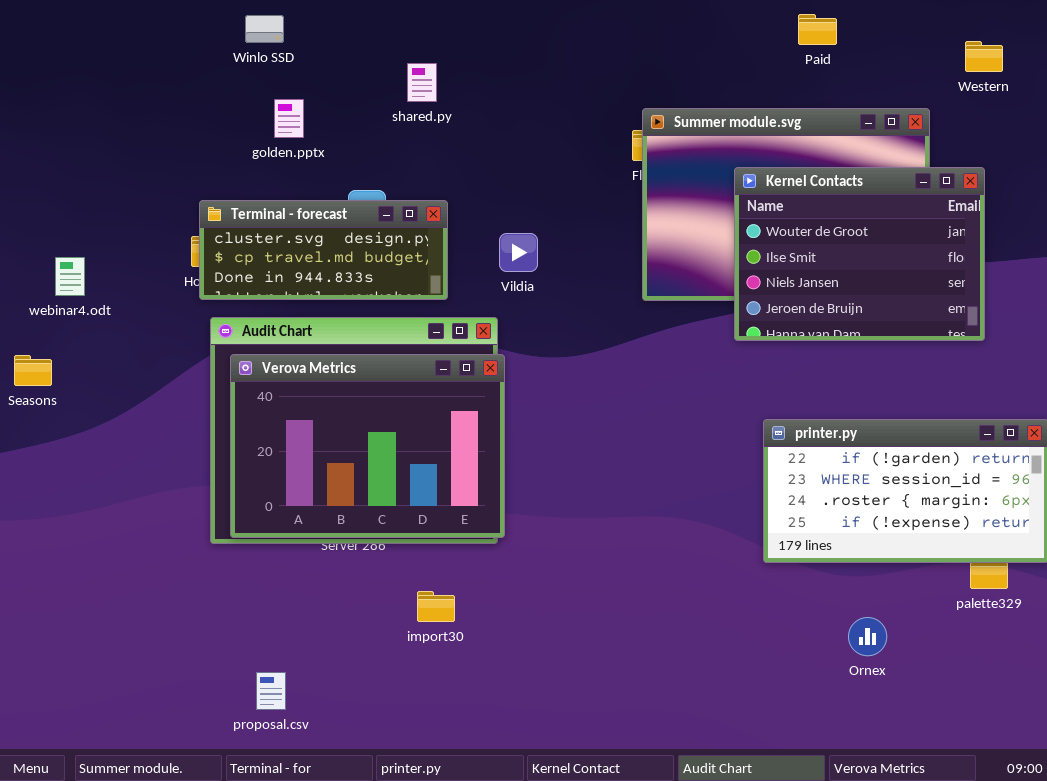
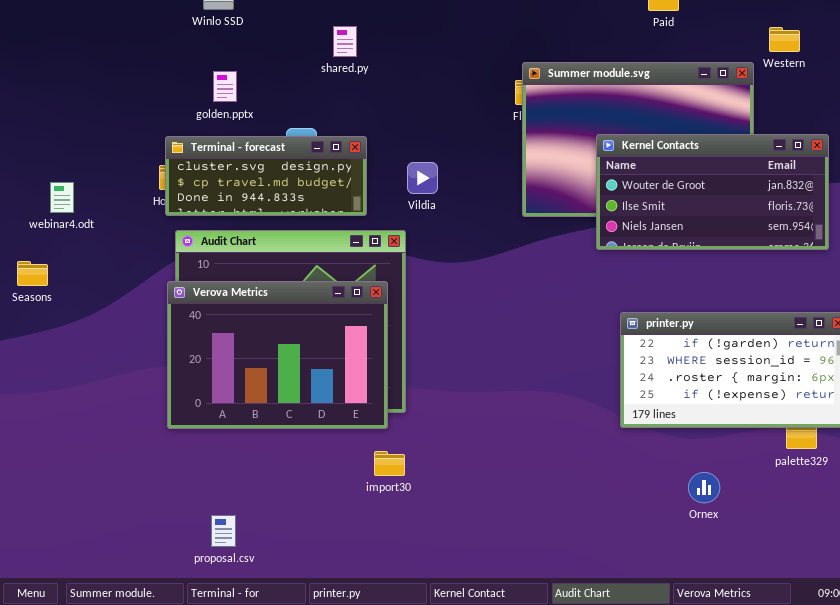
Western: [965,41,1003,72] -> [769,27,800,52], moved
golden.pptx: [274,99,304,138] -> [213,71,237,102], moved
Kernel Contacts: [734,167,985,341] -> [596,134,829,250], resized
Verova Metrics: [230,354,505,538] -> [167,281,388,429], moved
import30: [417,591,455,622] -> [374,451,405,476], moved

